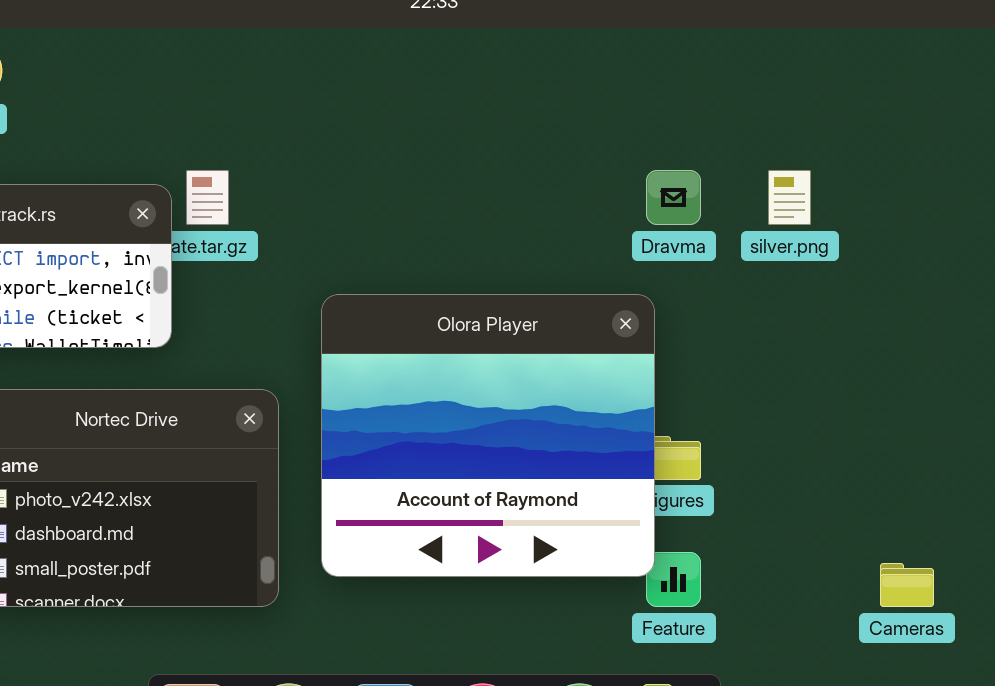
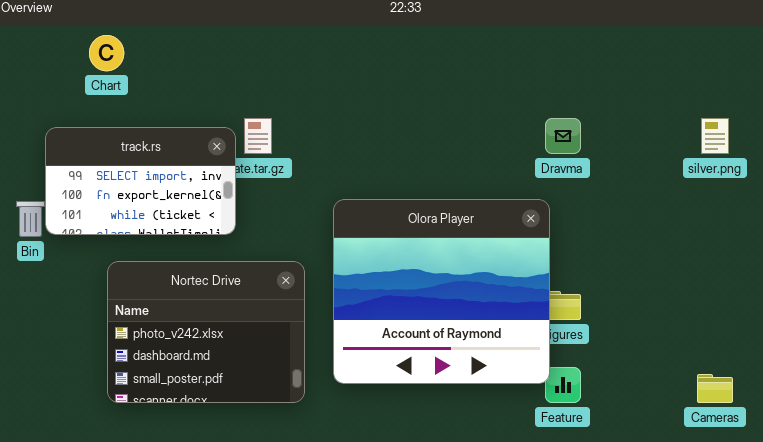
silver.png: [768,170,811,225] -> [701,118,729,154], moved

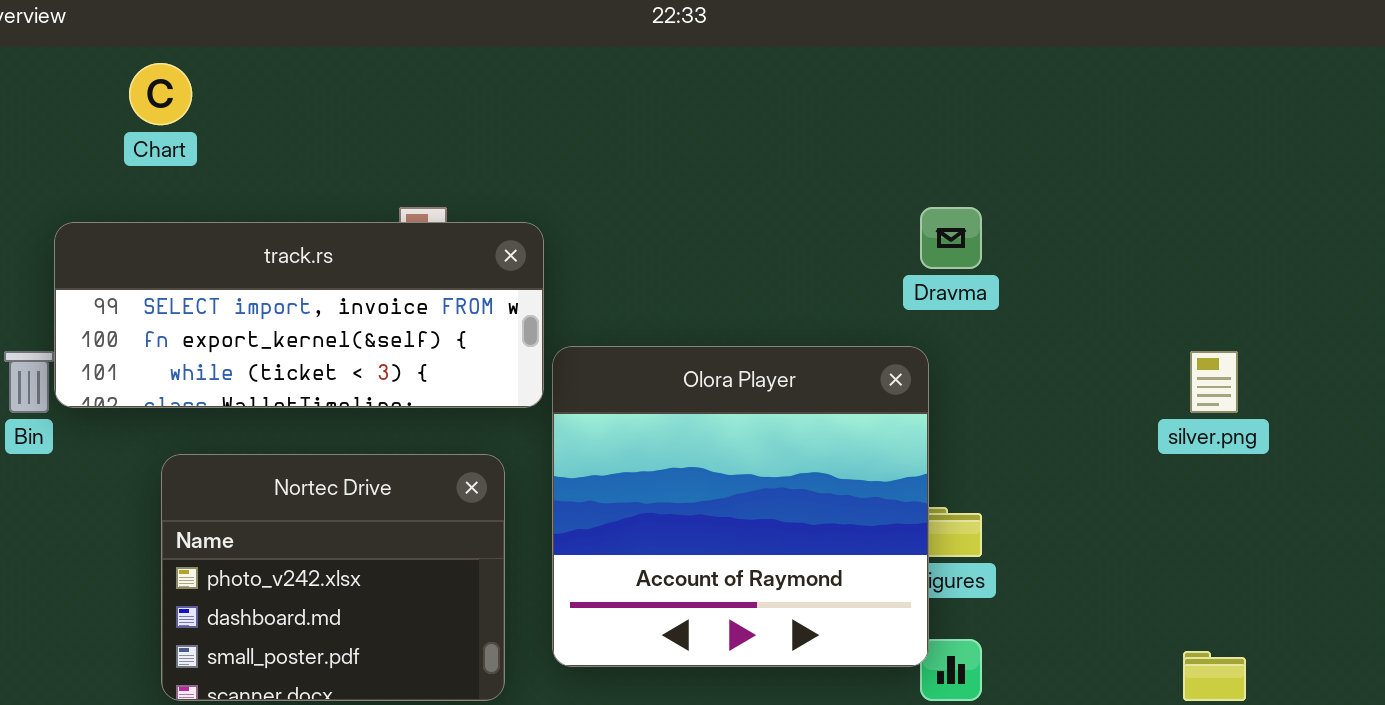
silver.png: [701,118,729,154] -> [1190,351,1238,413], moved
track.rs: [45,127,236,235] -> [54,222,544,408], resized

